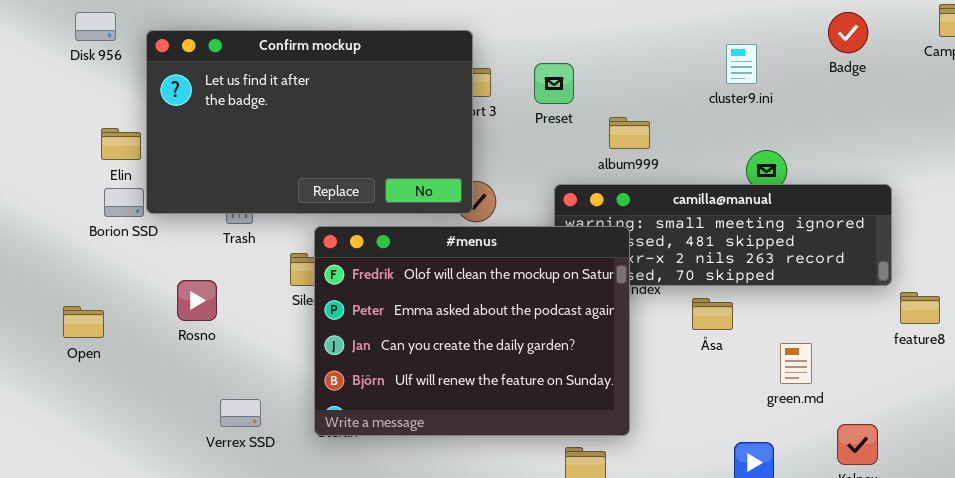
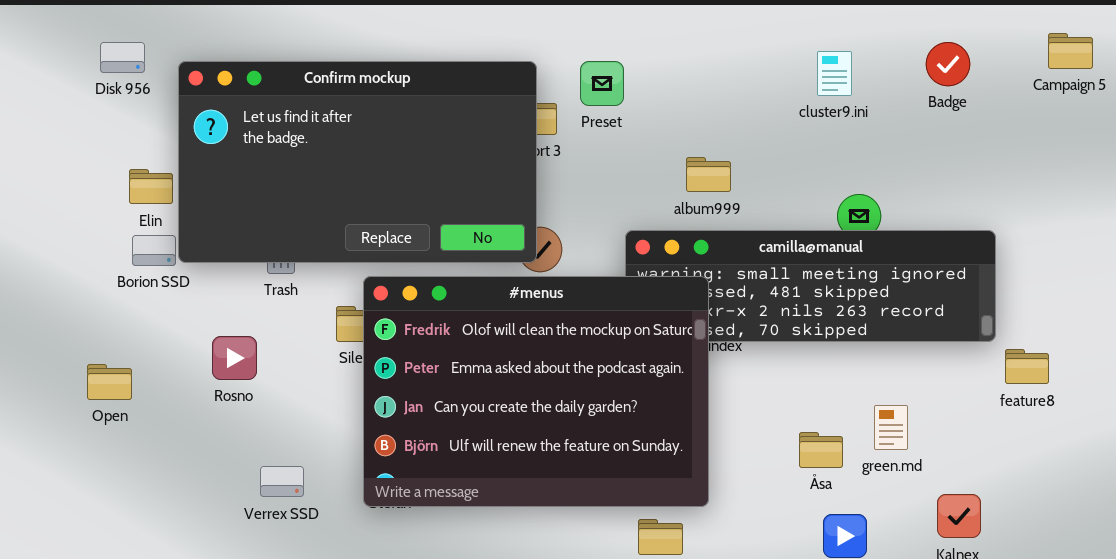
cluster9.ini: [726,44,757,84] -> [817,51,852,96], moved
Preset: [534,63,574,104] -> [580,61,624,106], moved
Åsa: [692,298,733,330] -> [799,432,843,468], moved

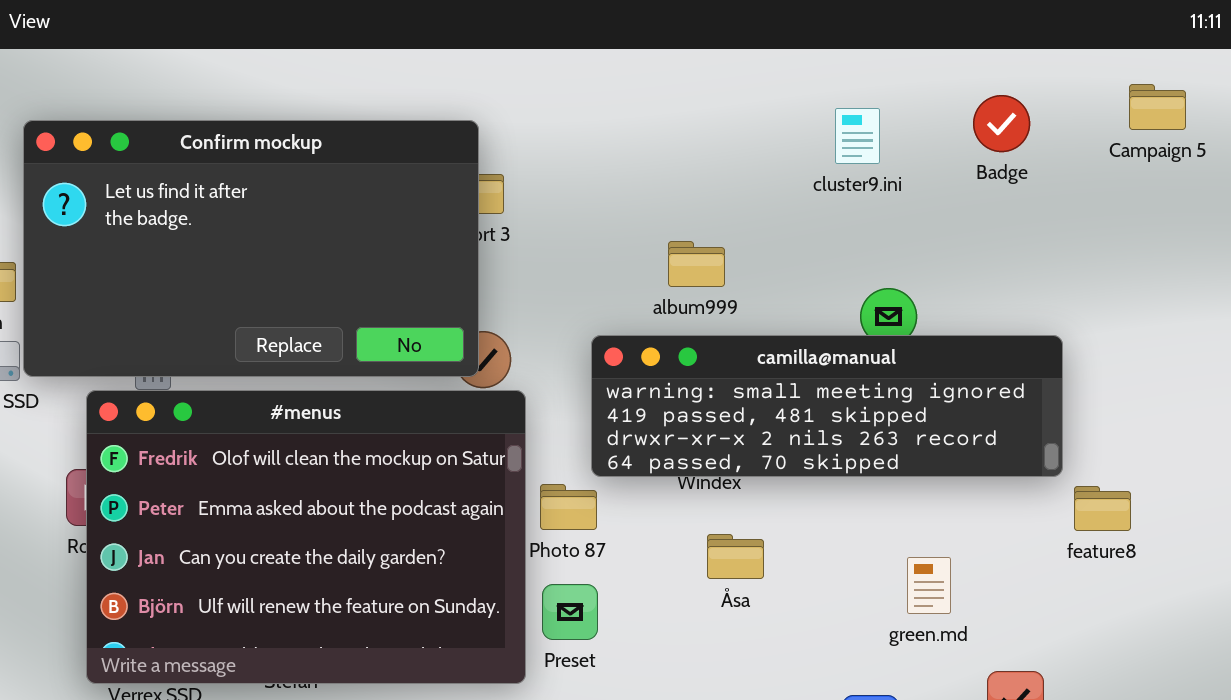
Preset: [580,61,624,106] -> [542,584,598,640], moved
#menus: [363,276,709,507] -> [86,390,526,684], moved
Åsa: [799,432,843,468] -> [707,534,764,579], moved

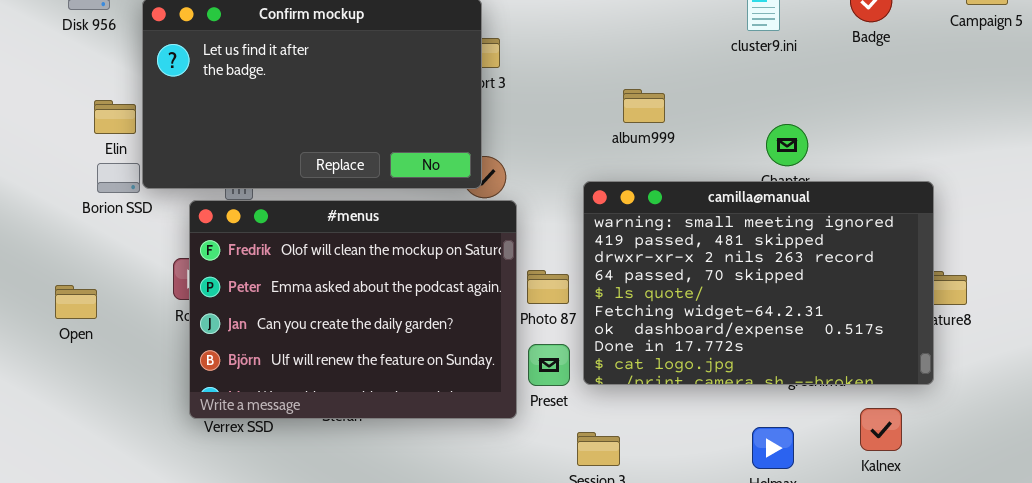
camilla@manual: [591,335,1063,477] -> [583,181,934,385], moved, resized

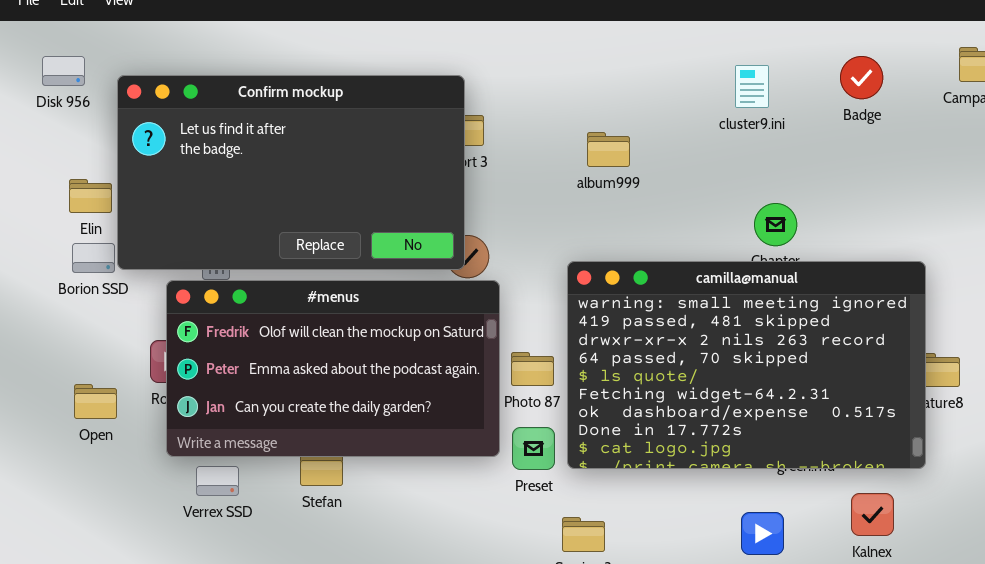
album999: [623,89,665,123] -> [587,132,630,167], moved
#menus: [189,200,517,419] -> [166,280,500,457], resized
Open: [55,285,97,319] -> [74,384,117,419], moved

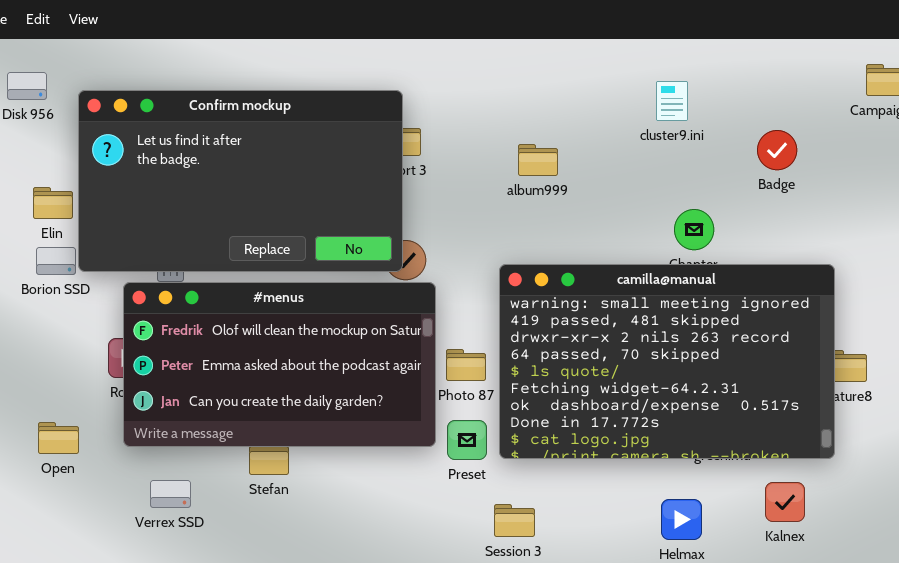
Badge: [840,56,883,99] -> [757,130,797,170], moved
Open: [74,384,117,419] -> [38,422,79,454], moved
Verrex SSD: [196,466,239,496] -> [150,480,191,508], moved

